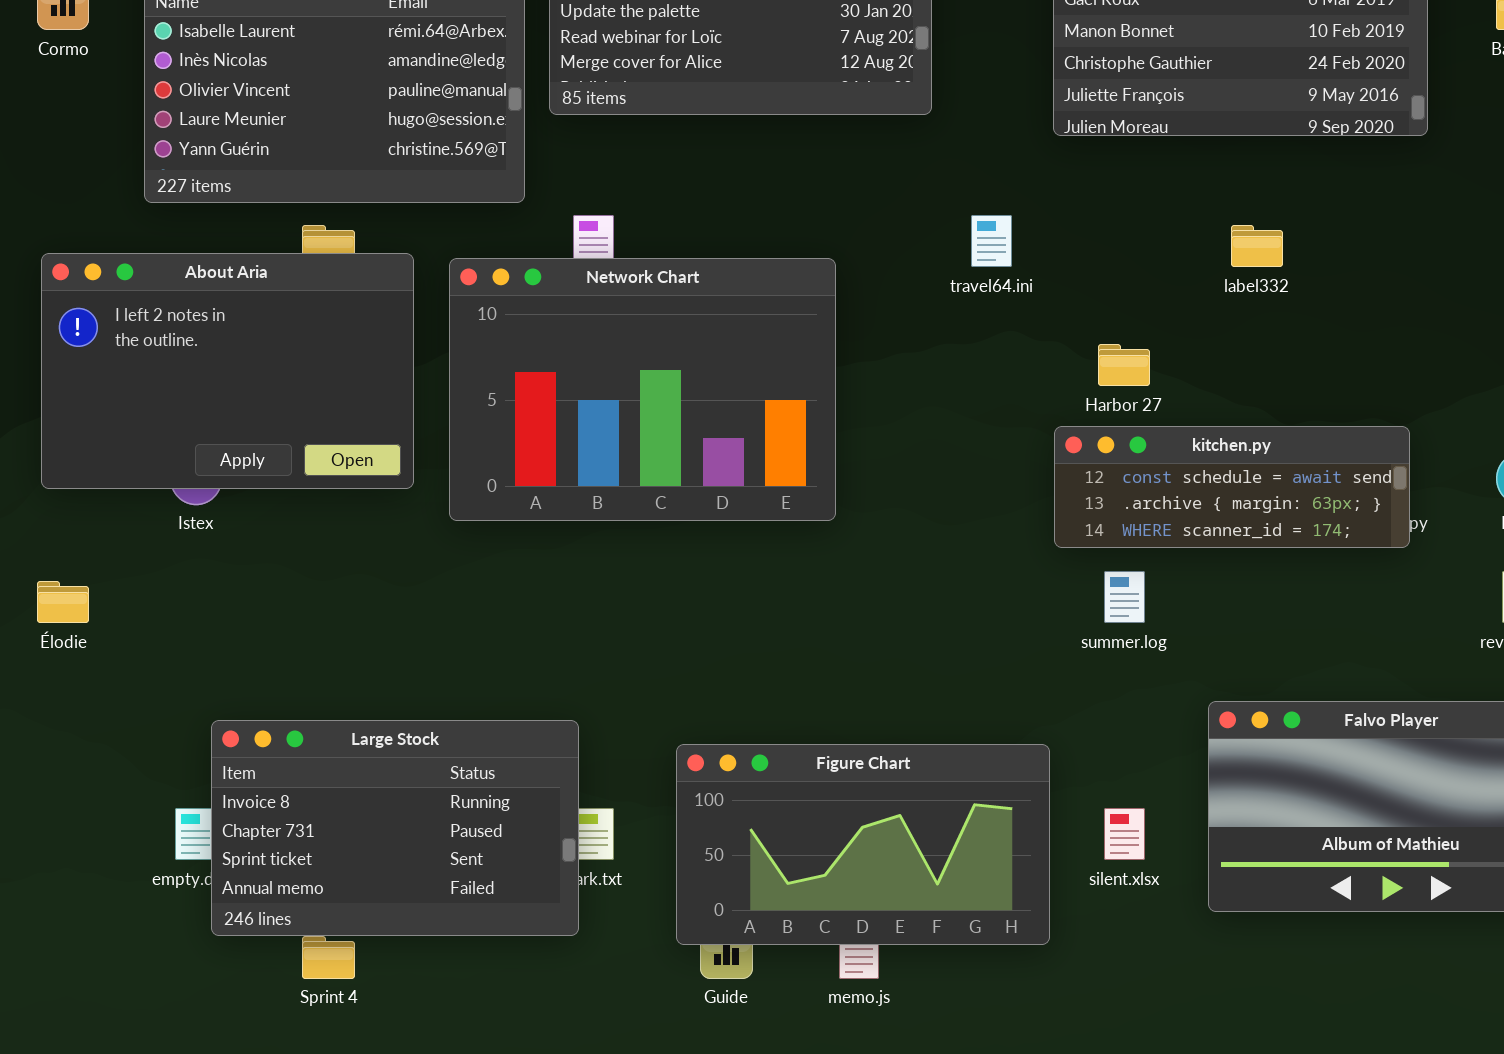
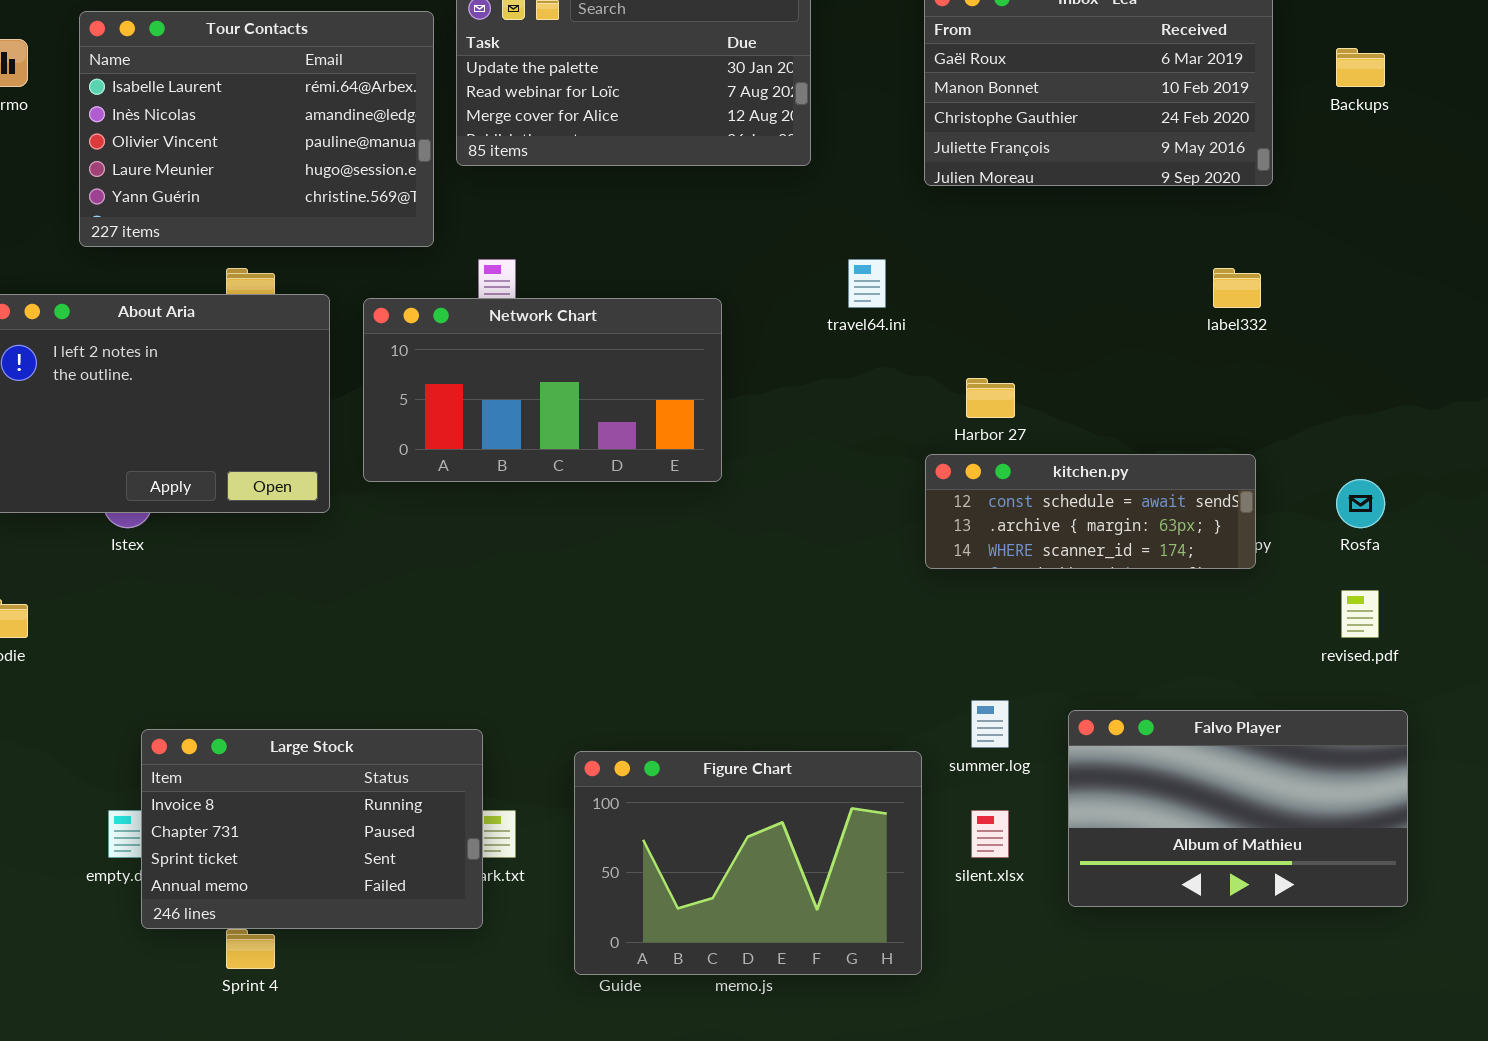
label332: [1231,225,1283,267] -> [1213,268,1261,308], moved
Network Chart: [449,258,836,521] -> [363,298,722,482], resized
summer.log: [1104,571,1145,623] -> [971,700,1009,748], moved
Figure Chart: [676,744,1050,945] -> [574,751,922,975], resized

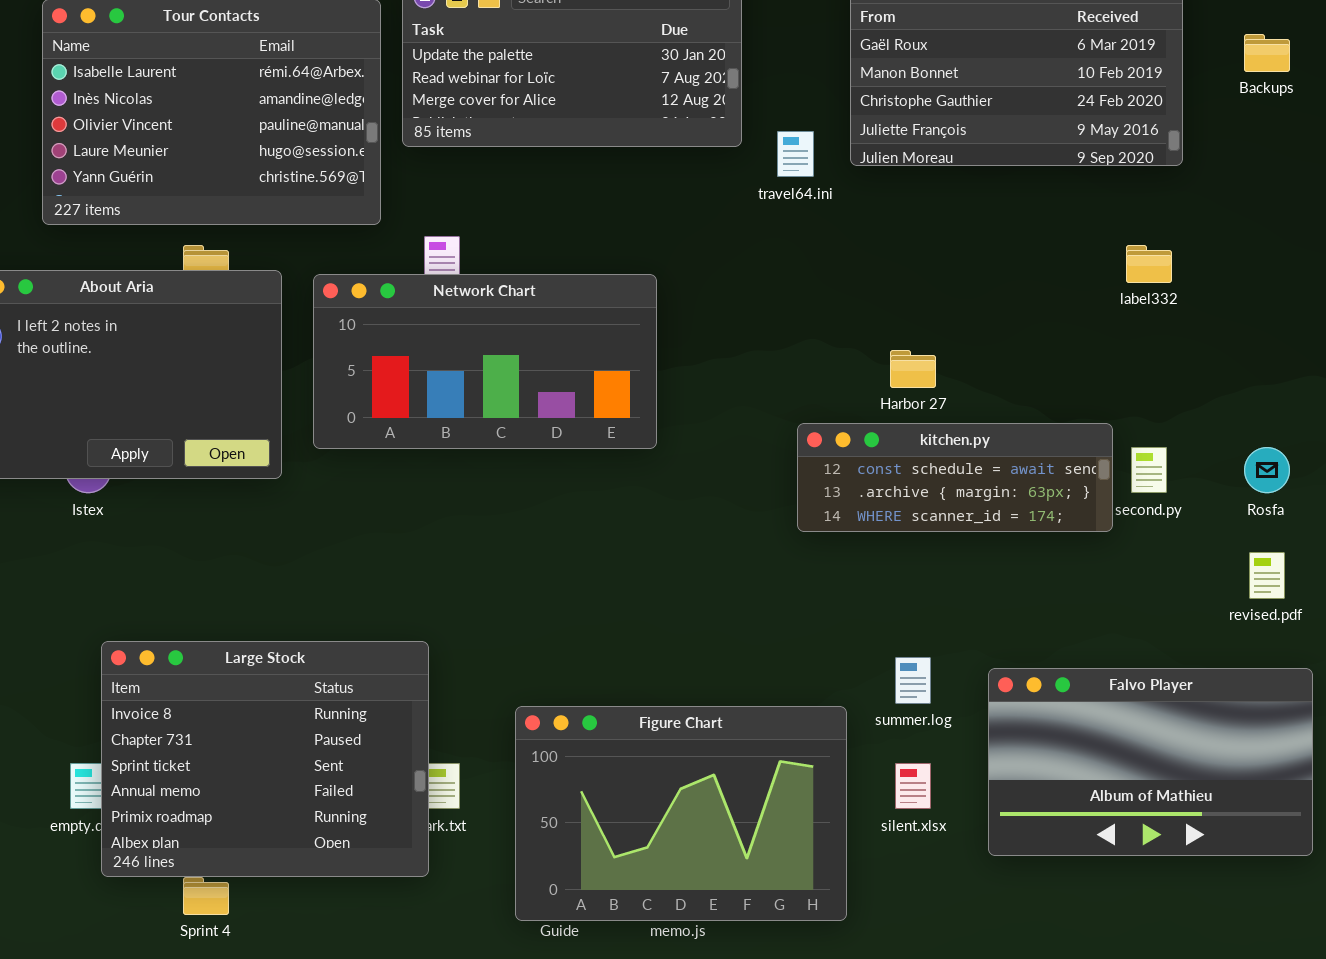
travel64.ini: [848,259,886,308] -> [777,131,814,177], moved
kitchen.py: [925,454,1256,569] -> [797,423,1113,532], moved
Large Stock: [141,729,483,929] -> [101,641,429,877], resized

